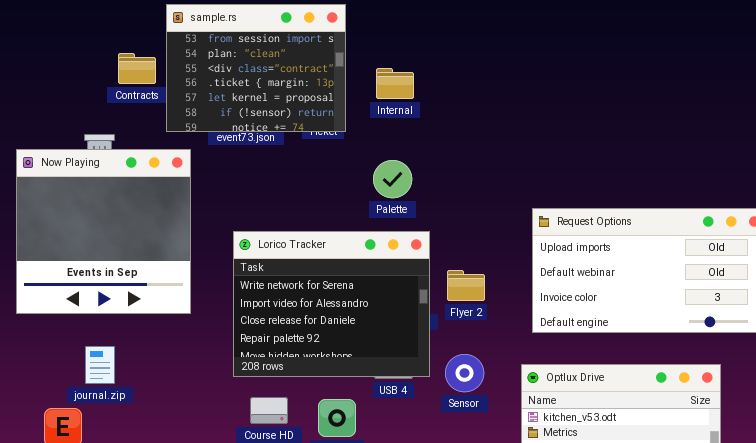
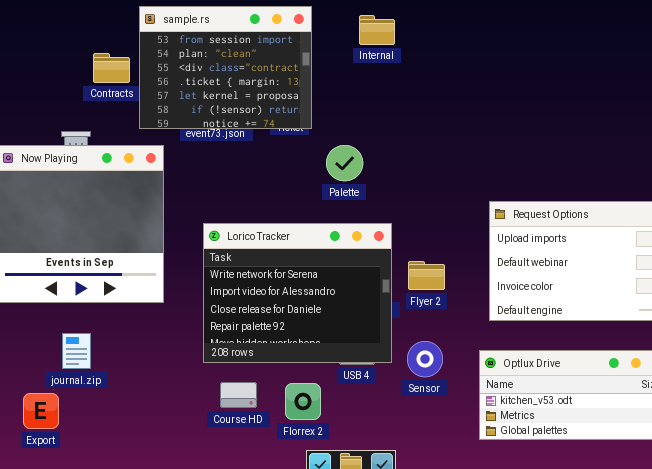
Internal: [376,68,414,99] -> [359,15,395,45], moved
Palette: [373,160,412,198] -> [326,145,363,181], moved

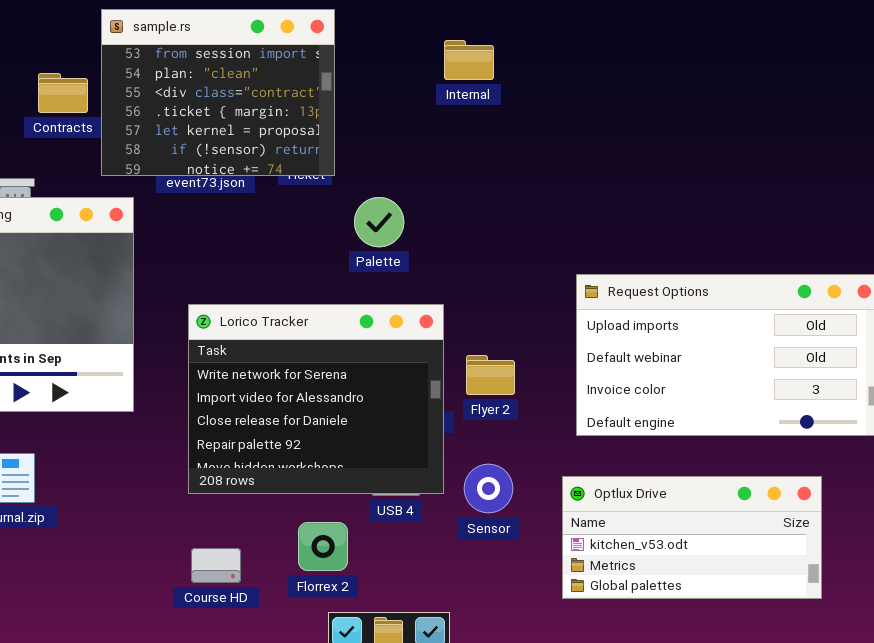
Internal: [359,15,395,45] -> [444,40,494,80], moved
Course HD: [220,382,257,408] -> [191,548,241,583], moved

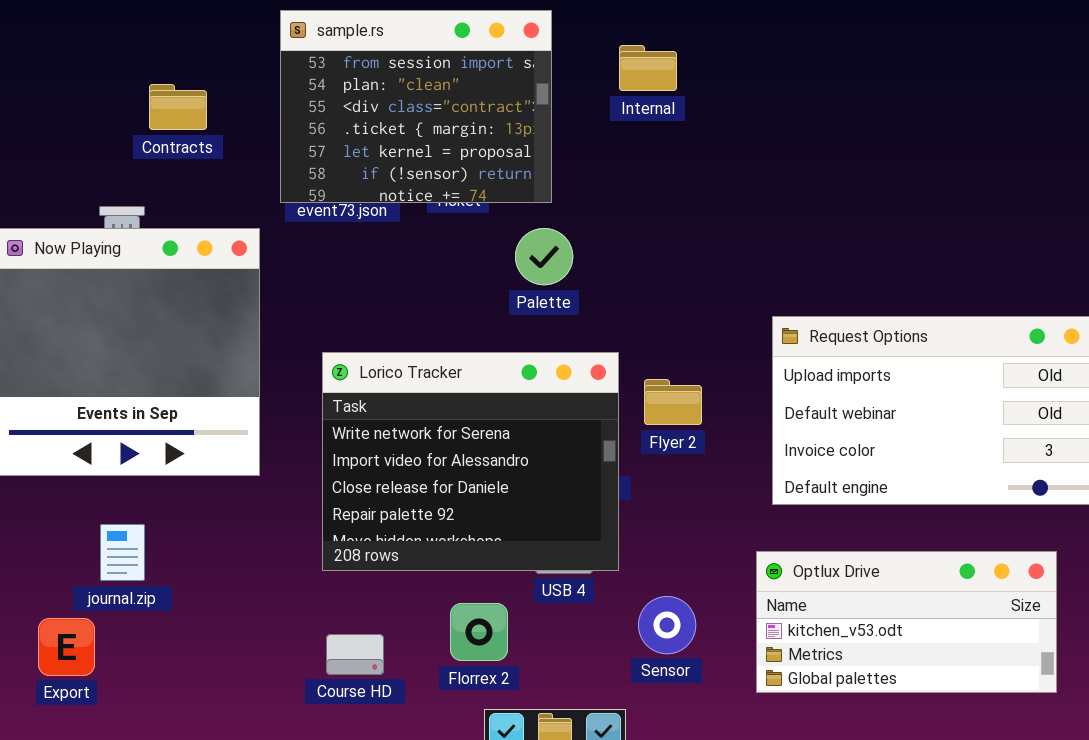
sample.rs: [101,9,335,176] -> [280,10,552,203], moved
Flyer 2: [466,355,515,395] -> [644,379,702,425], moved
Sensor: [464,464,513,513] -> [638,596,696,654], moved

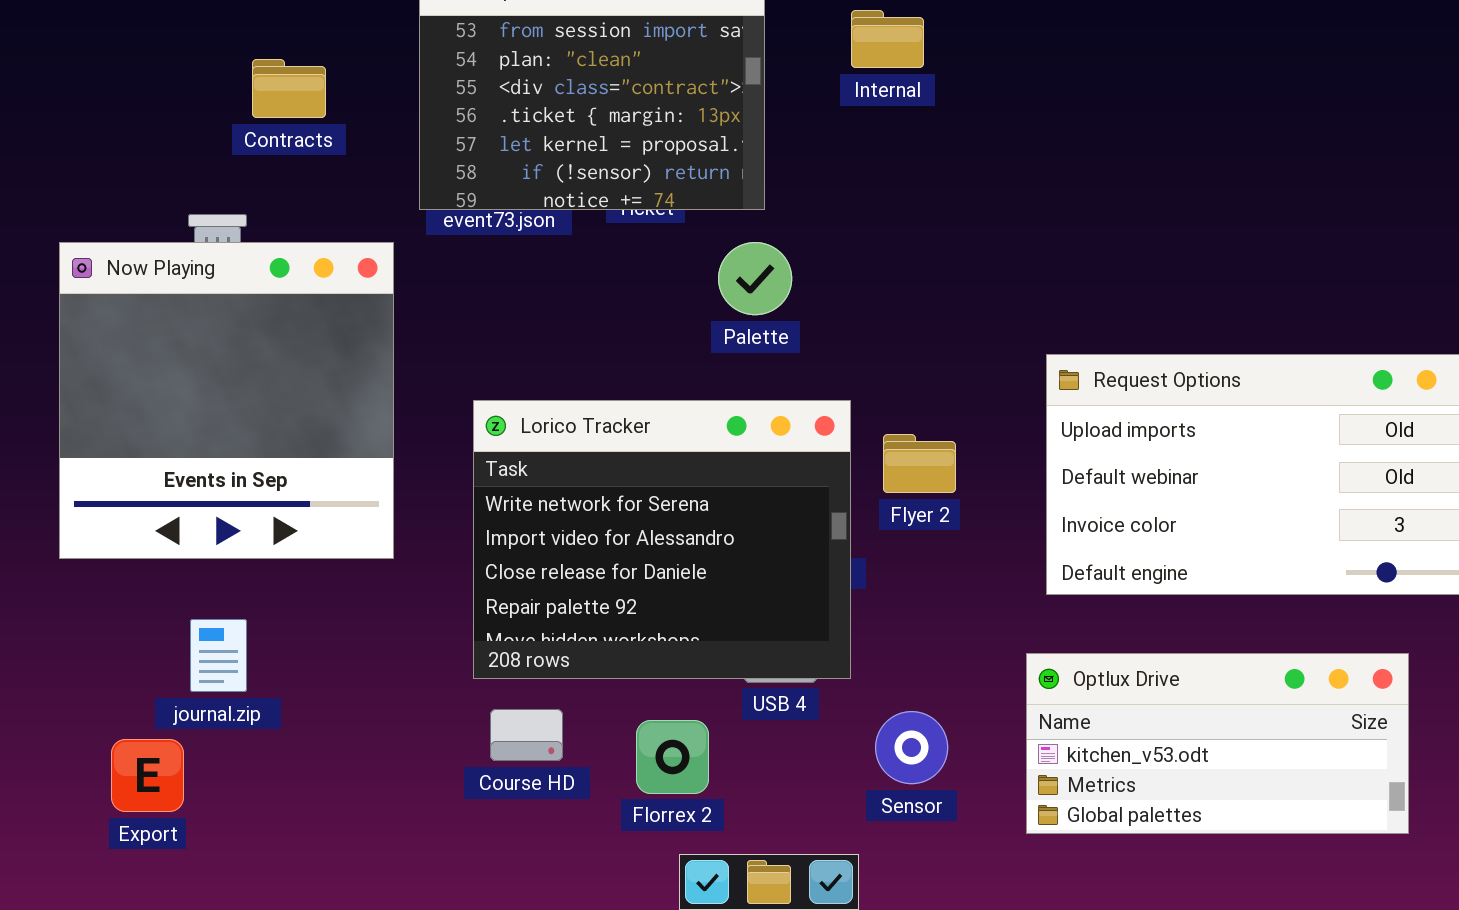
Course HD: [326,634,384,675] -> [490,709,563,761], moved

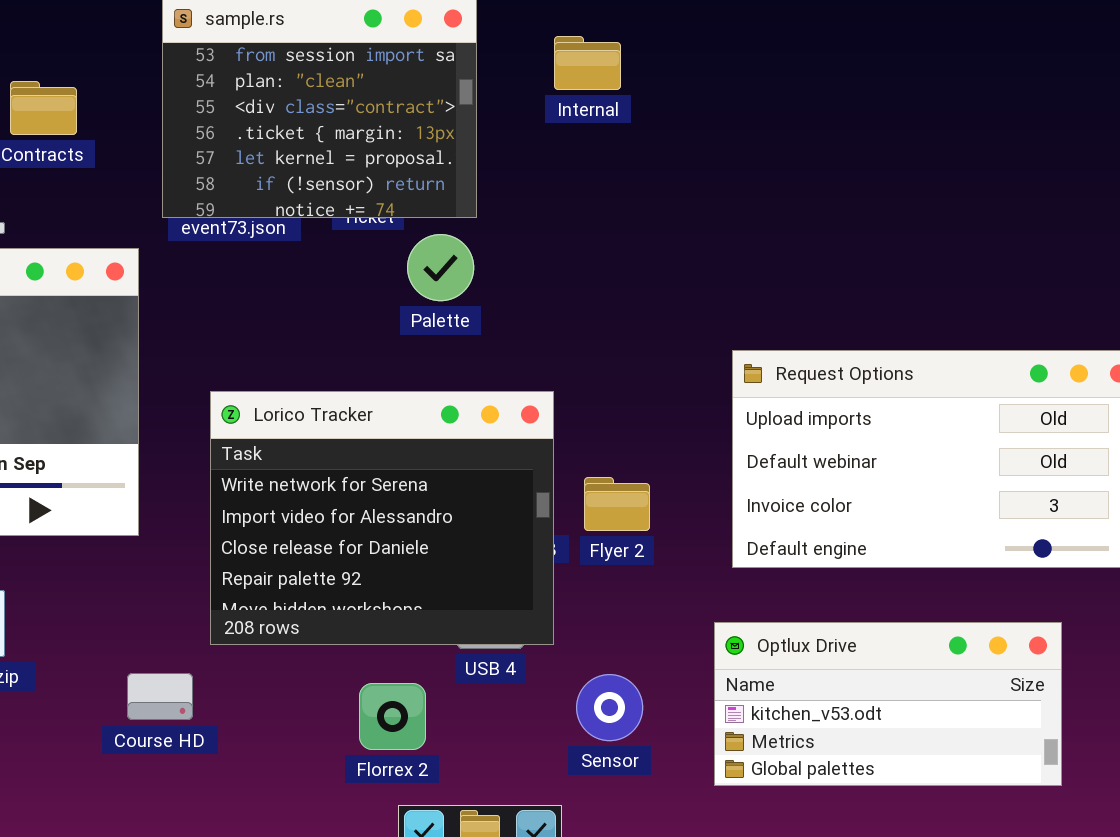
Palette: [718,242,792,315] -> [407,234,474,301], moved
Flyer 2: [883,434,956,493] -> [584,477,650,531], moved
Course HD: [490,709,563,761] -> [127,673,193,720], moved

